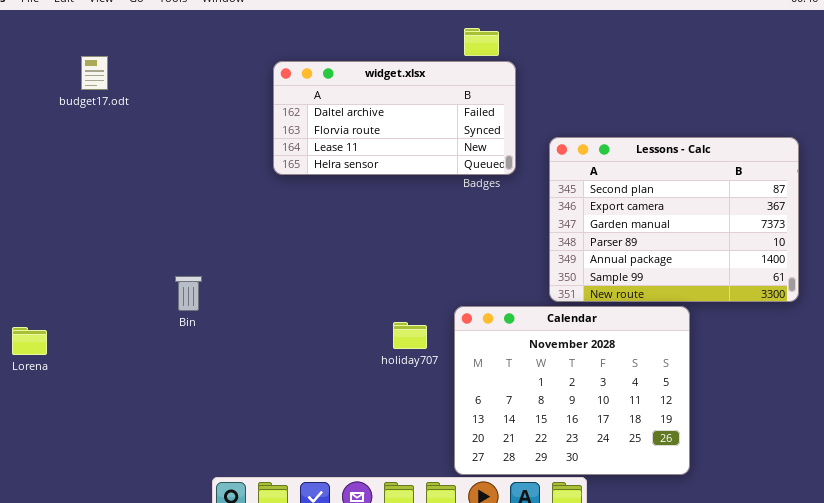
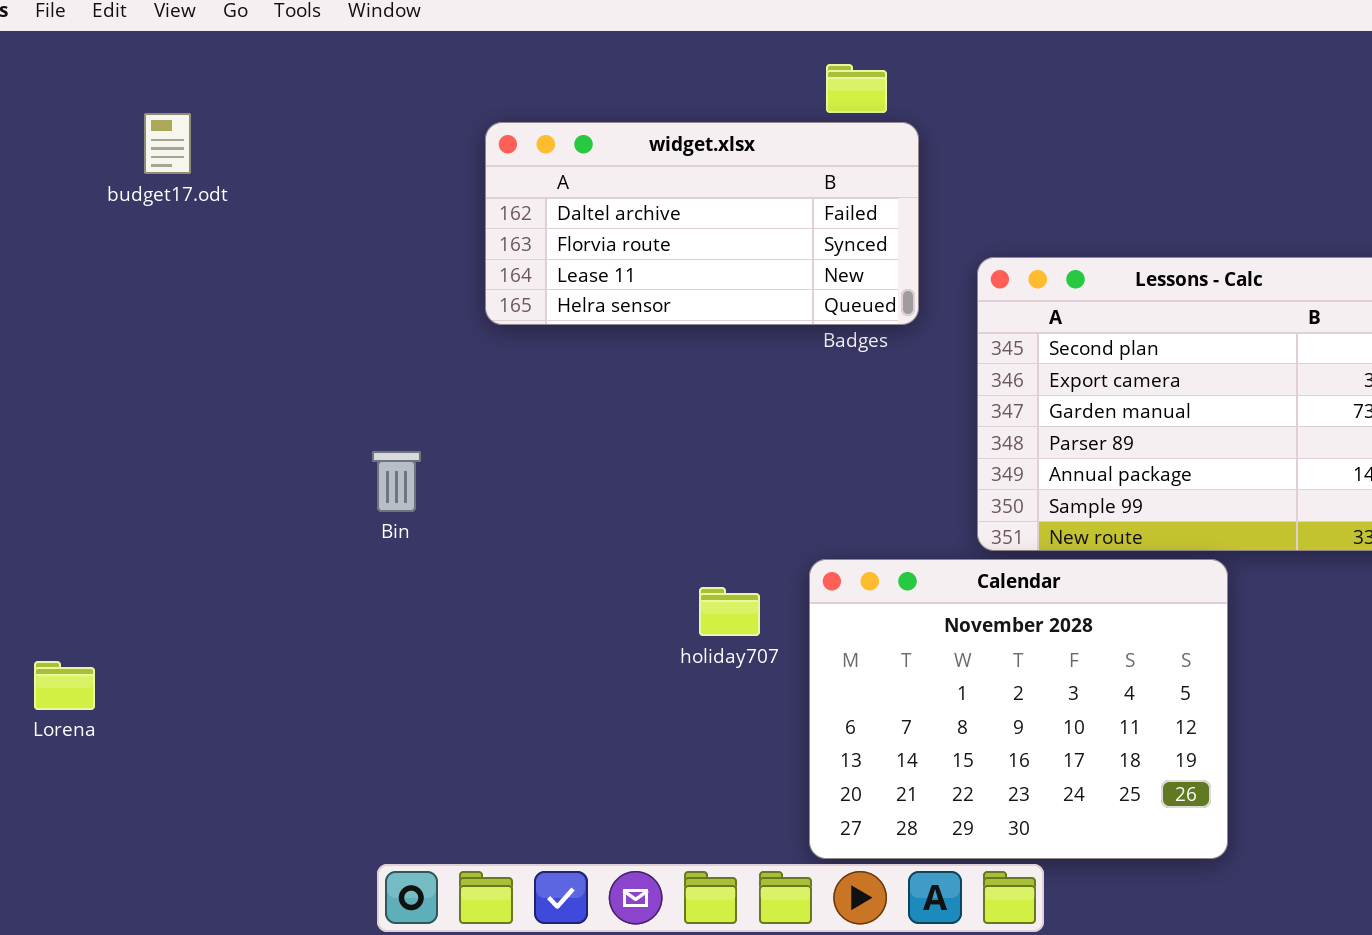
Bin: [175,276,202,311] -> [372,451,421,512], moved
Lorena: [12,327,47,355] -> [34,661,95,710], moved

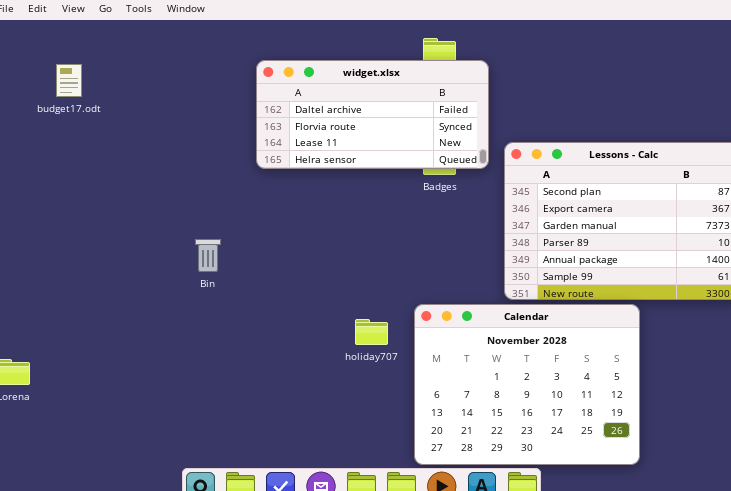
widget.xlsx: [485,122,919,325] -> [256,60,489,169], moved
Bin: [372,451,421,512] -> [195,239,221,272], moved

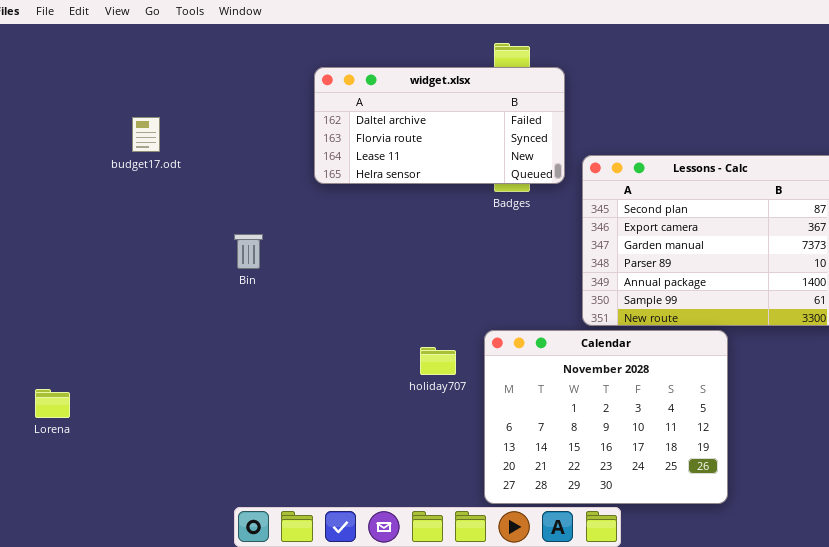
budget17.odt: [56,64,82,97] -> [132,117,160,152], moved
Bin: [195,239,221,272] -> [234,234,263,269], moved

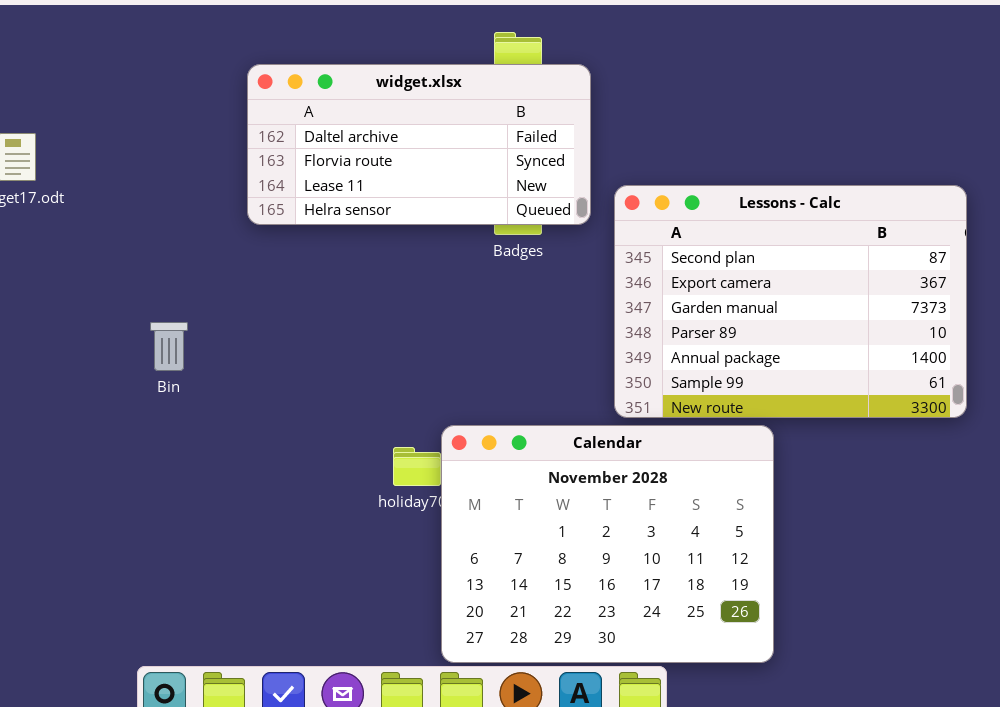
Bin: [234,234,263,269] -> [150,322,188,371], moved
Calendar: [484,330,728,504] -> [441,425,774,663], moved

